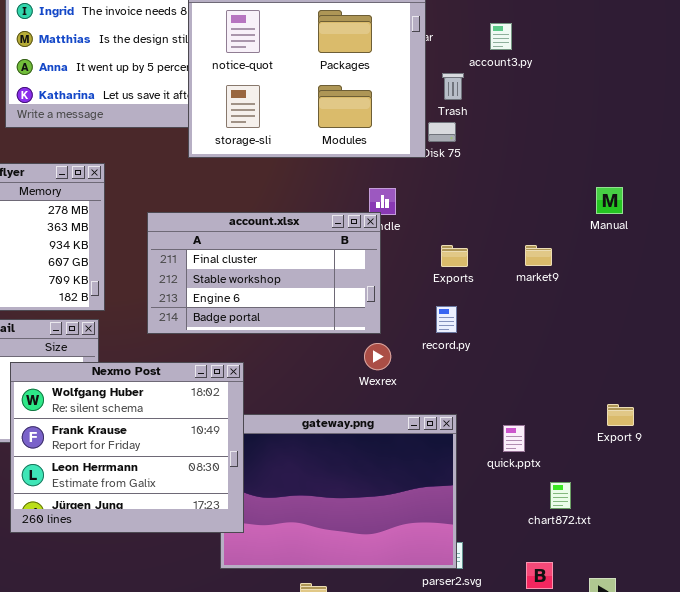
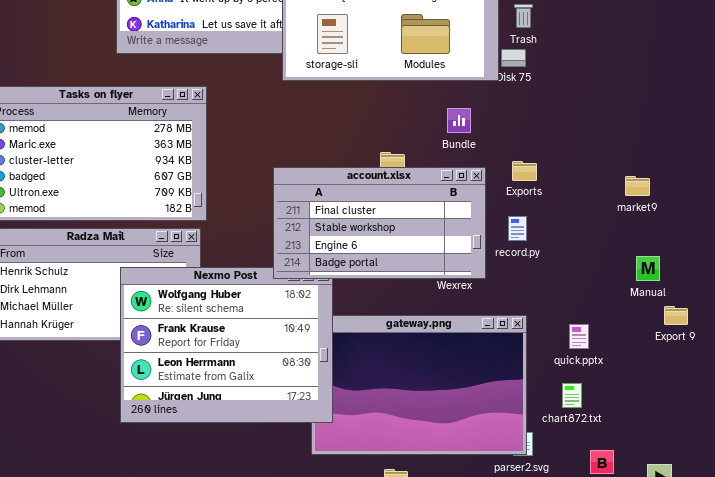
Manual: [596,187,623,214] -> [636,256,660,281], moved
account.xlsx: [147,212,381,334] -> [273,167,486,279], moved
market9: [525,245,552,266] -> [625,176,650,196], moved
chart872.txt: [550,482,571,509] -> [562,383,582,408], moved

